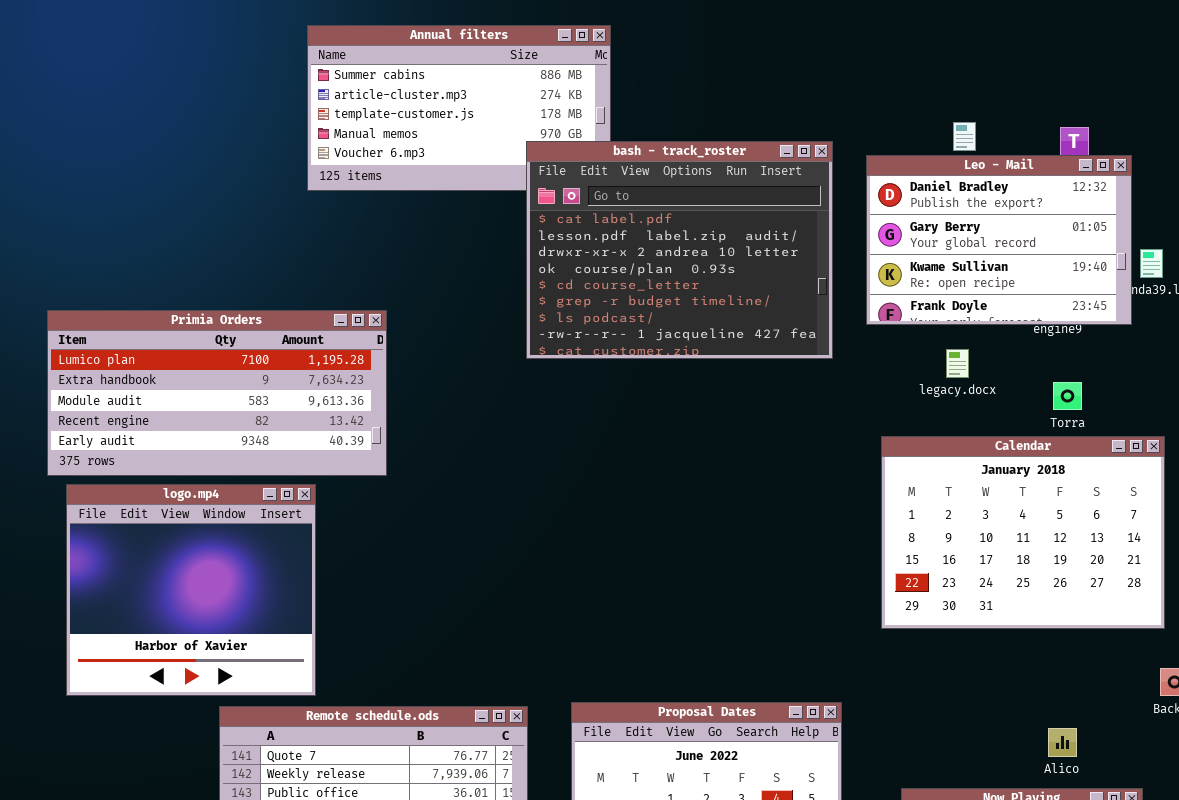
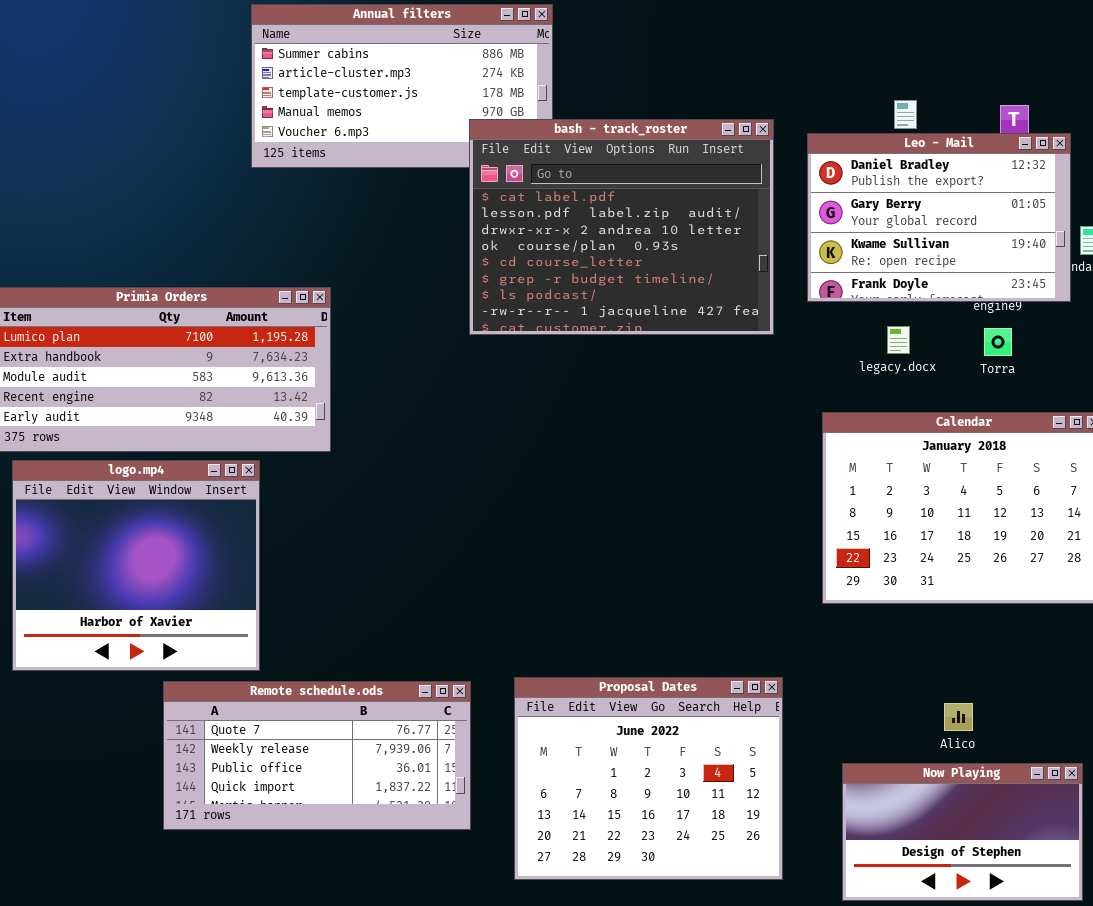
Torra: [1053,382,1082,410] -> [984,328,1012,356], moved
Alico: [1048,728,1077,757] -> [944,703,973,731], moved

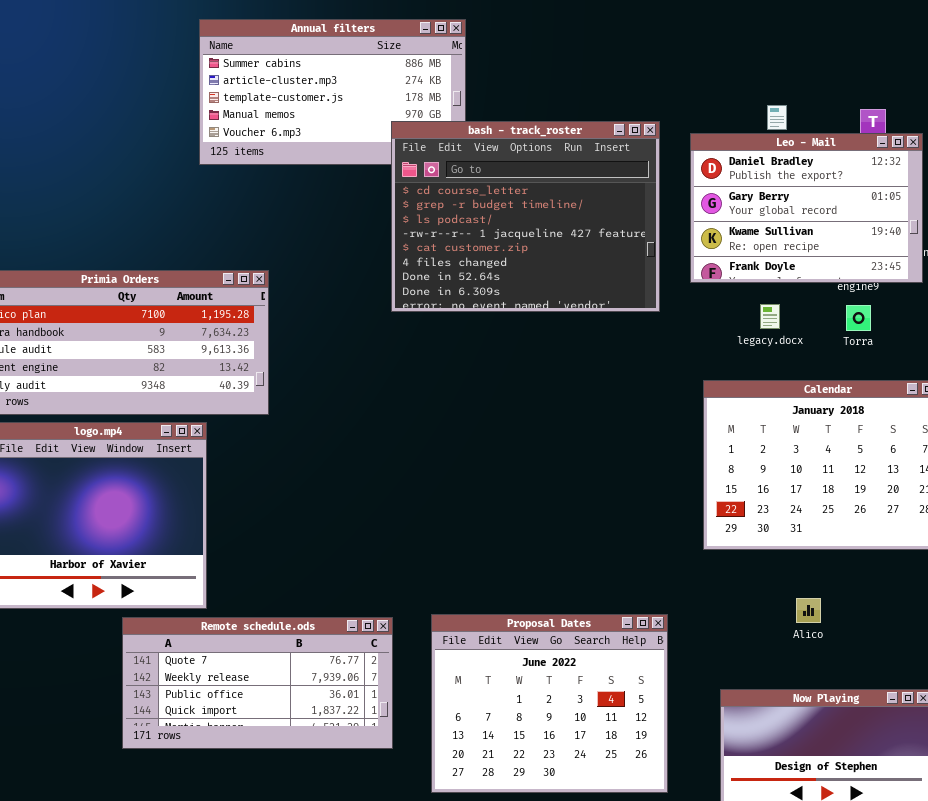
bash - track_roster: [469,119,774,335] -> [391,121,660,312], scrolled down 4 rows
Alico: [944,703,973,731] -> [796,598,821,623], moved

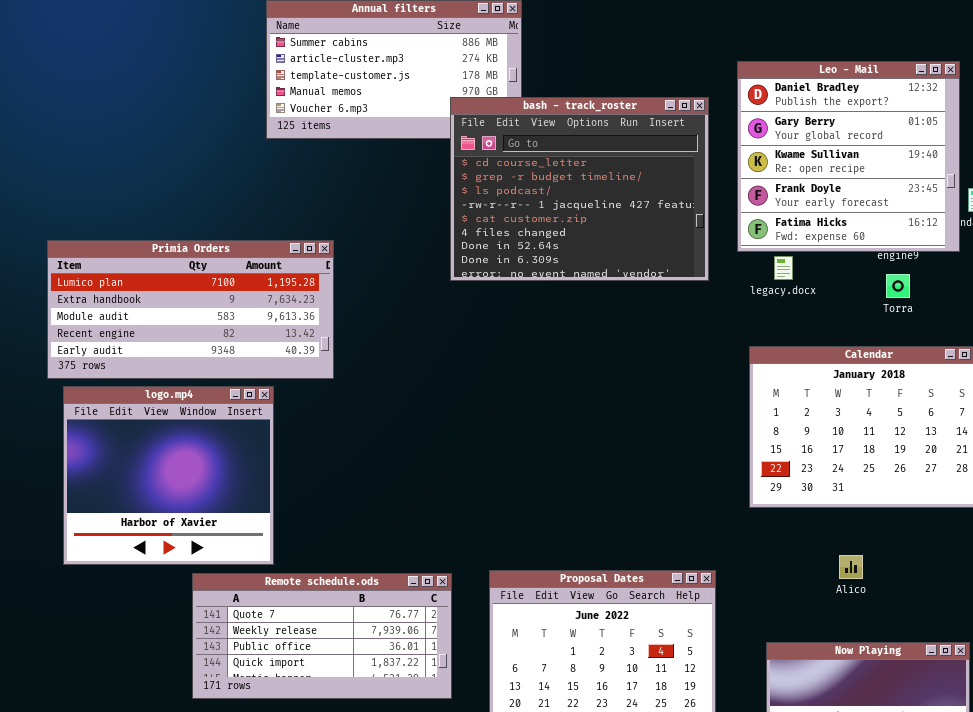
Leo - Mail: [690,133,923,283] -> [737,61,960,252], resized
legacy.docx: [760,304,780,329] -> [774,256,793,280], moved

